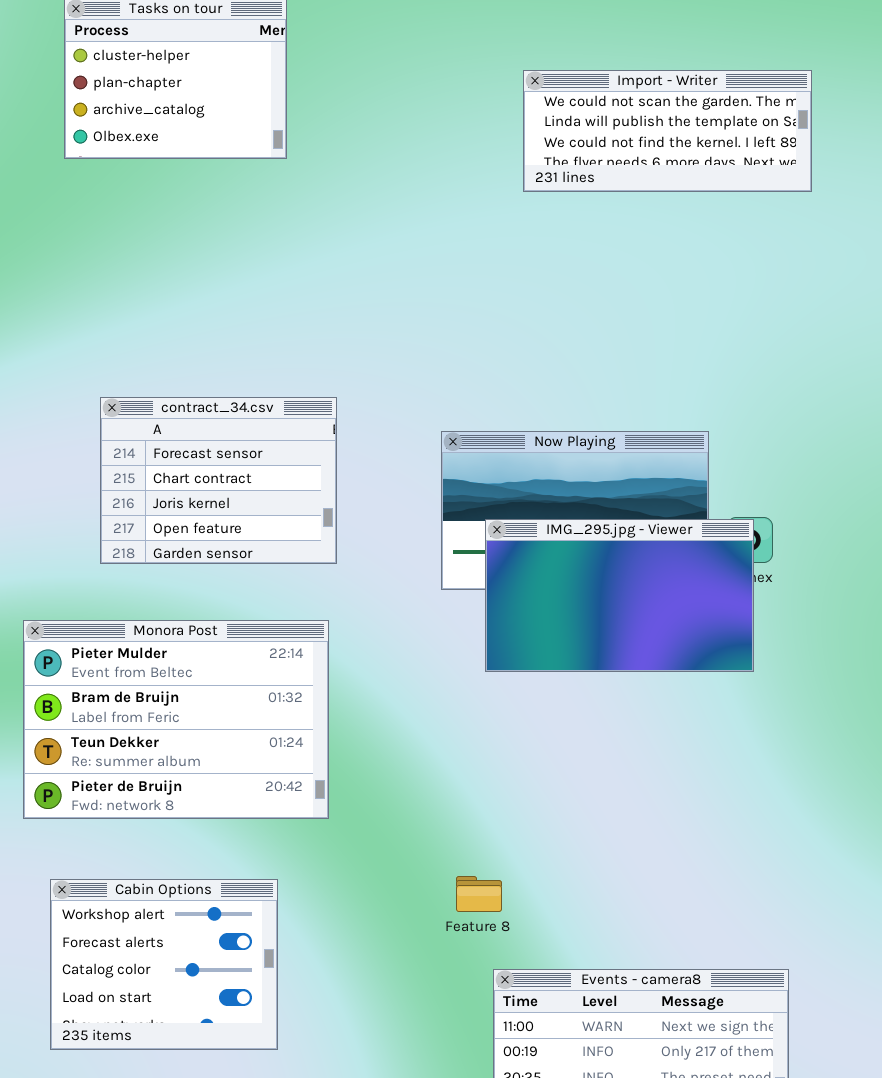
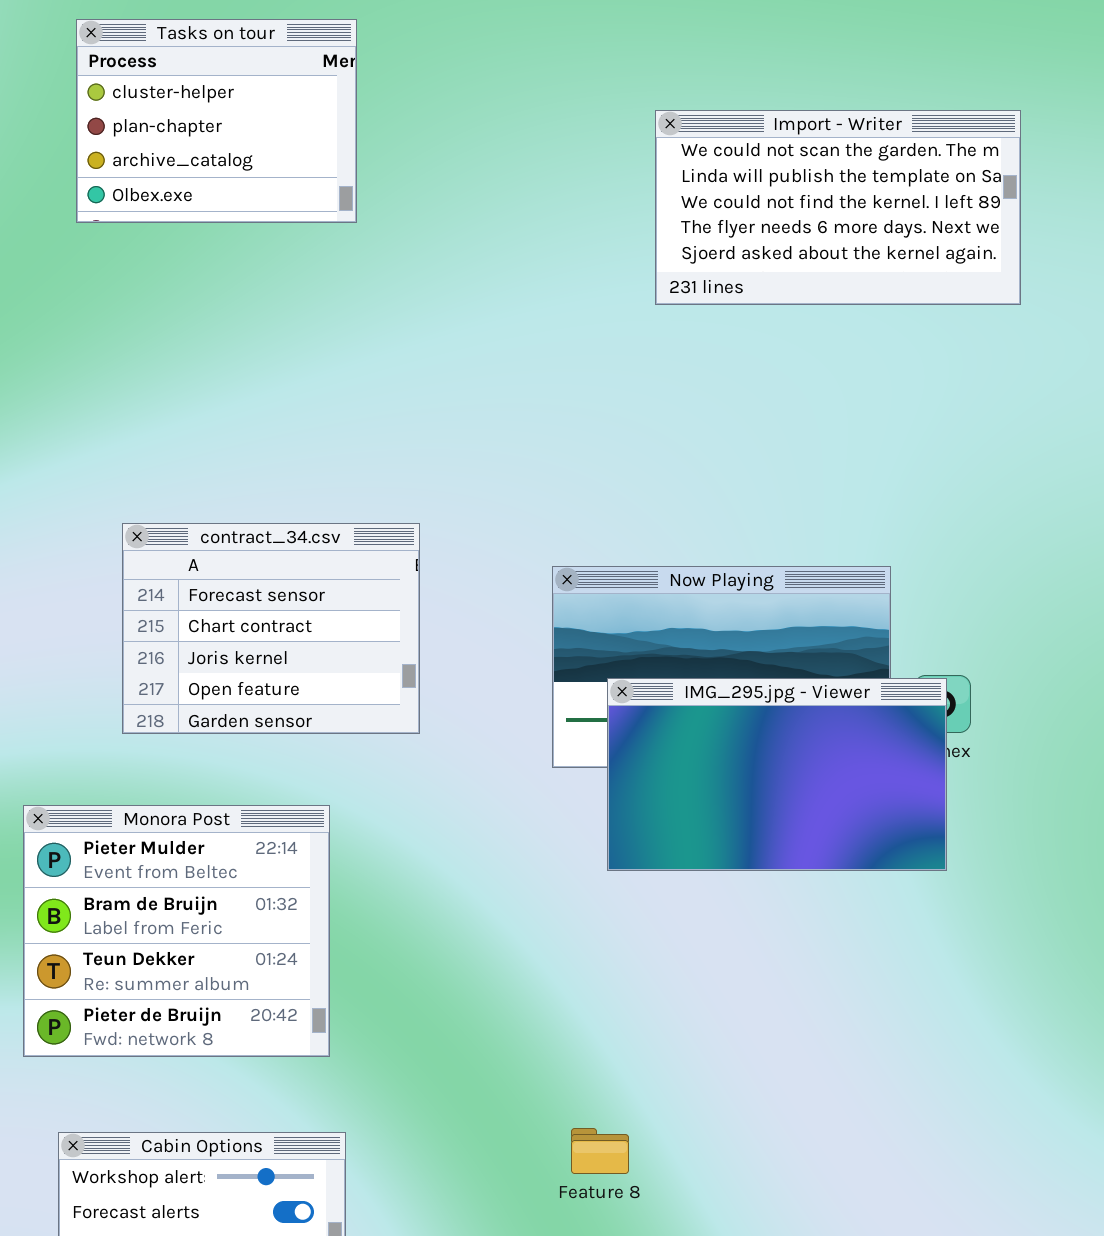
Import - Writer: [523,70,812,192] -> [655,110,1021,305], resized
Monora Post: [23,620,329,819] -> [23,805,330,1057], resized

